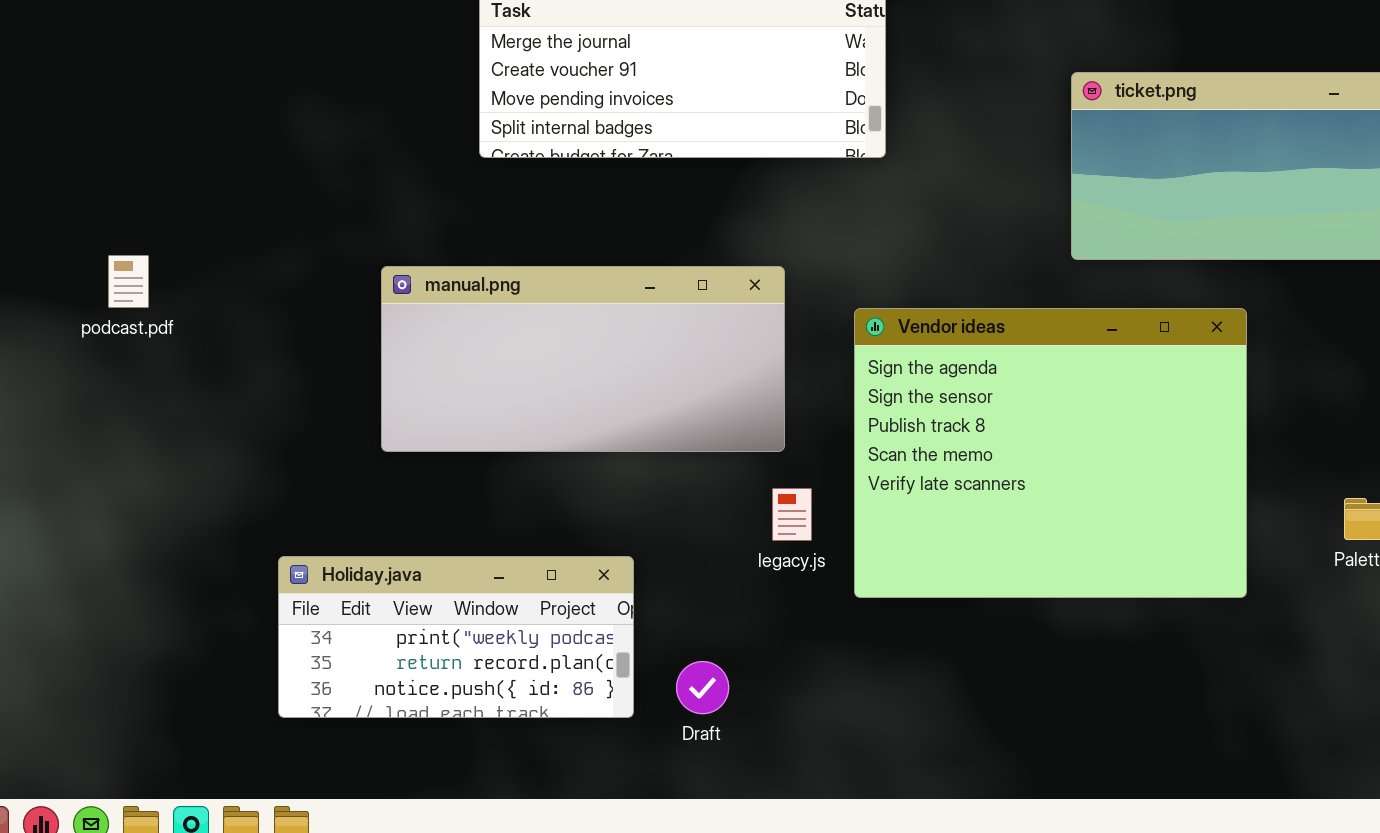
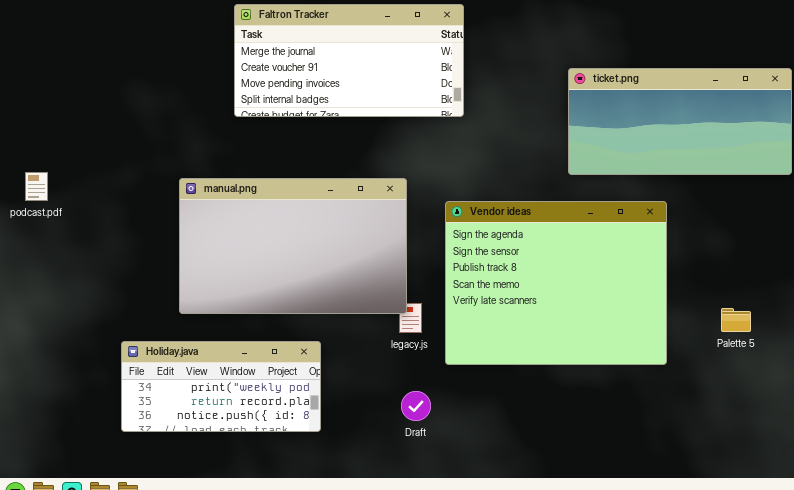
manual.png: [381,266,785,452] -> [179,178,407,314], resized
Draft: [676,661,729,714] -> [401,391,431,421], moved

